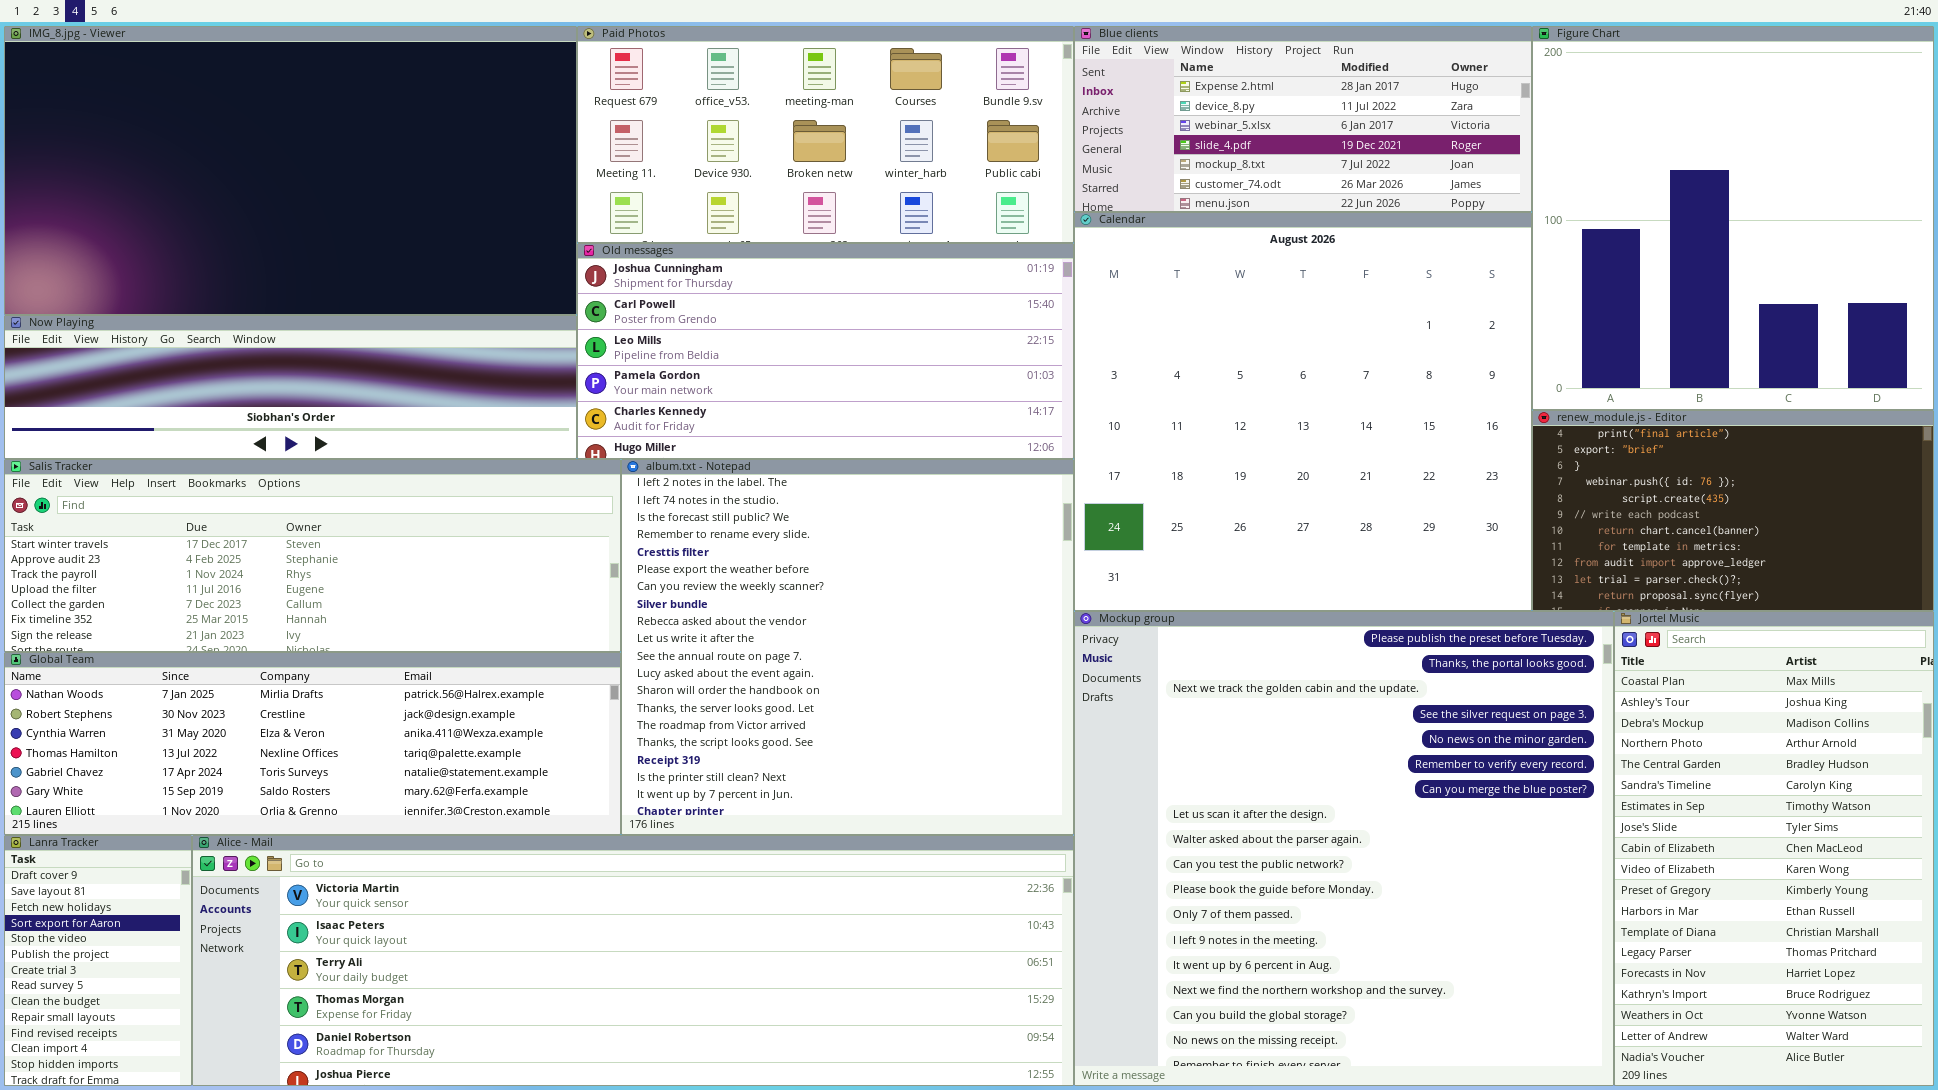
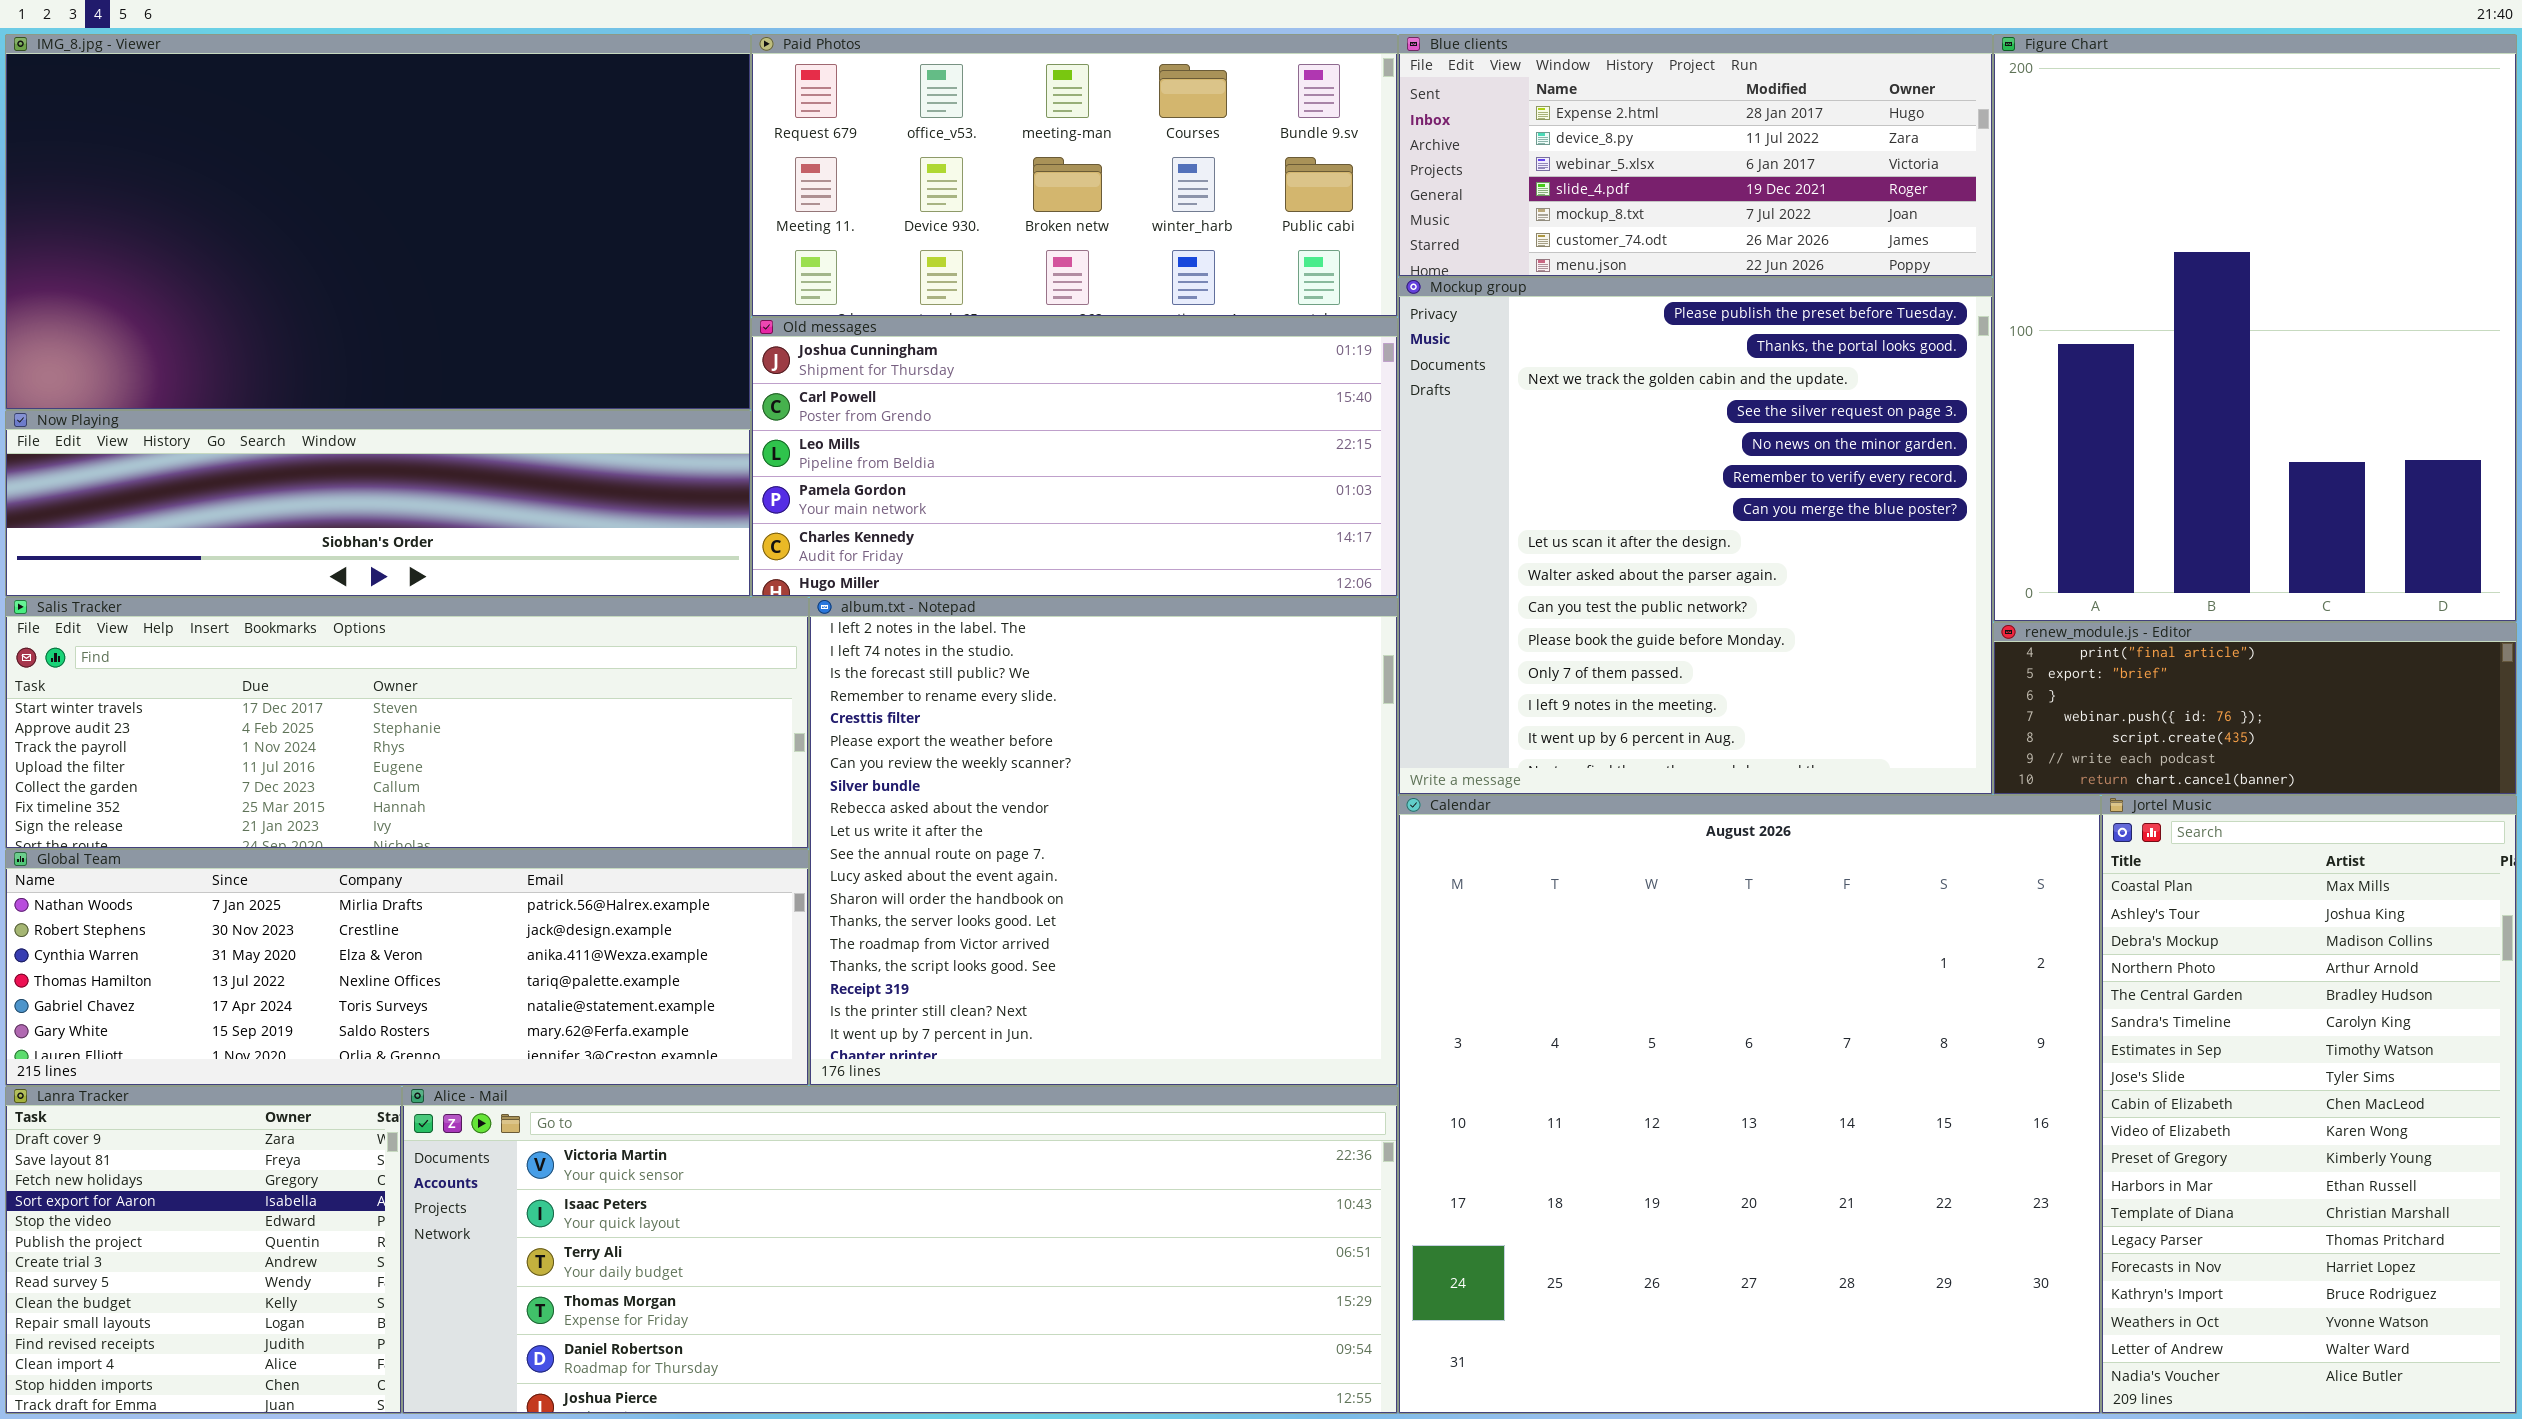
Figure Chart: [1532,26,1934,410] -> [1993,34,2517,622], resized
Calendar: [1074,212,1532,611] -> [1398,795,2101,1414], moved, resized
renew_module.js - Editor: [1532,410,1934,611] -> [1993,622,2517,795], resized
Mockup group: [1074,611,1614,1086] -> [1398,277,1993,795], moved, resized
Lanra Tracker: [4,835,192,1086] -> [5,1086,402,1414], resized
Alice - Mail: [192,835,1074,1086] -> [402,1086,1398,1414], resized

